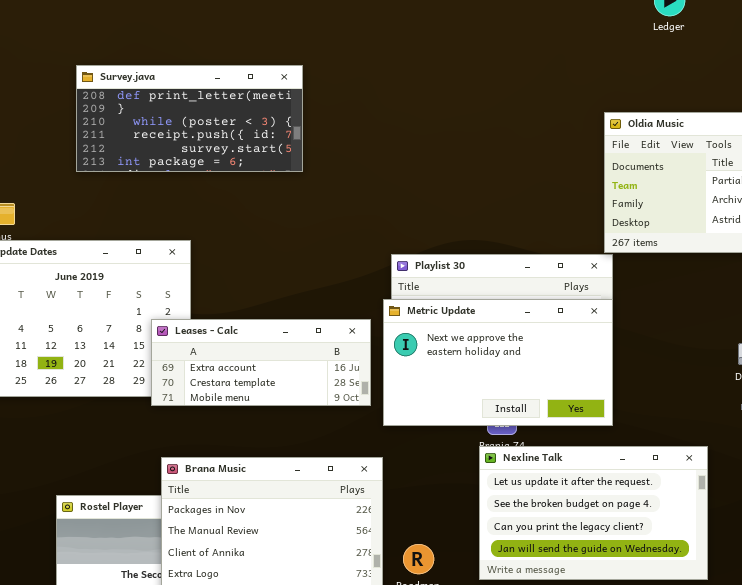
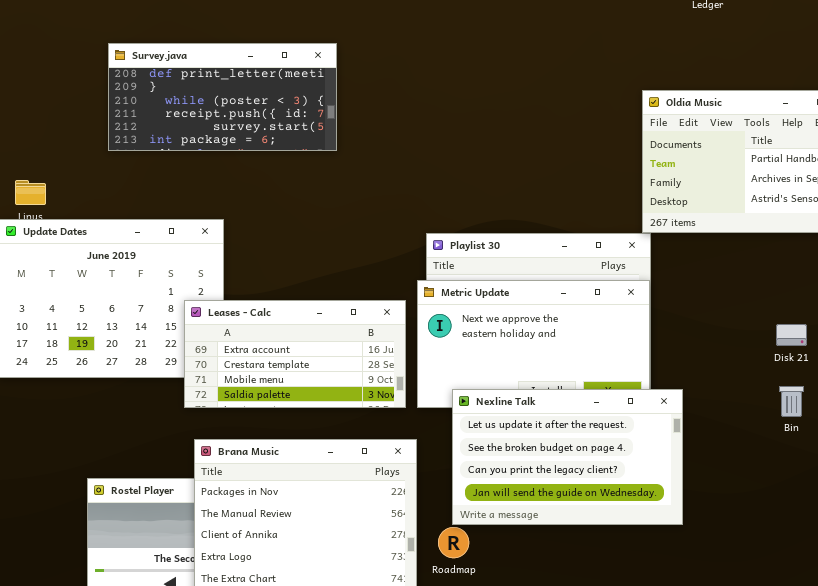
Leases - Calc: [151,319,371,406] -> [184,300,406,408], resized
Nexline Talk: [479,446,708,580] -> [452,389,683,525], moved

